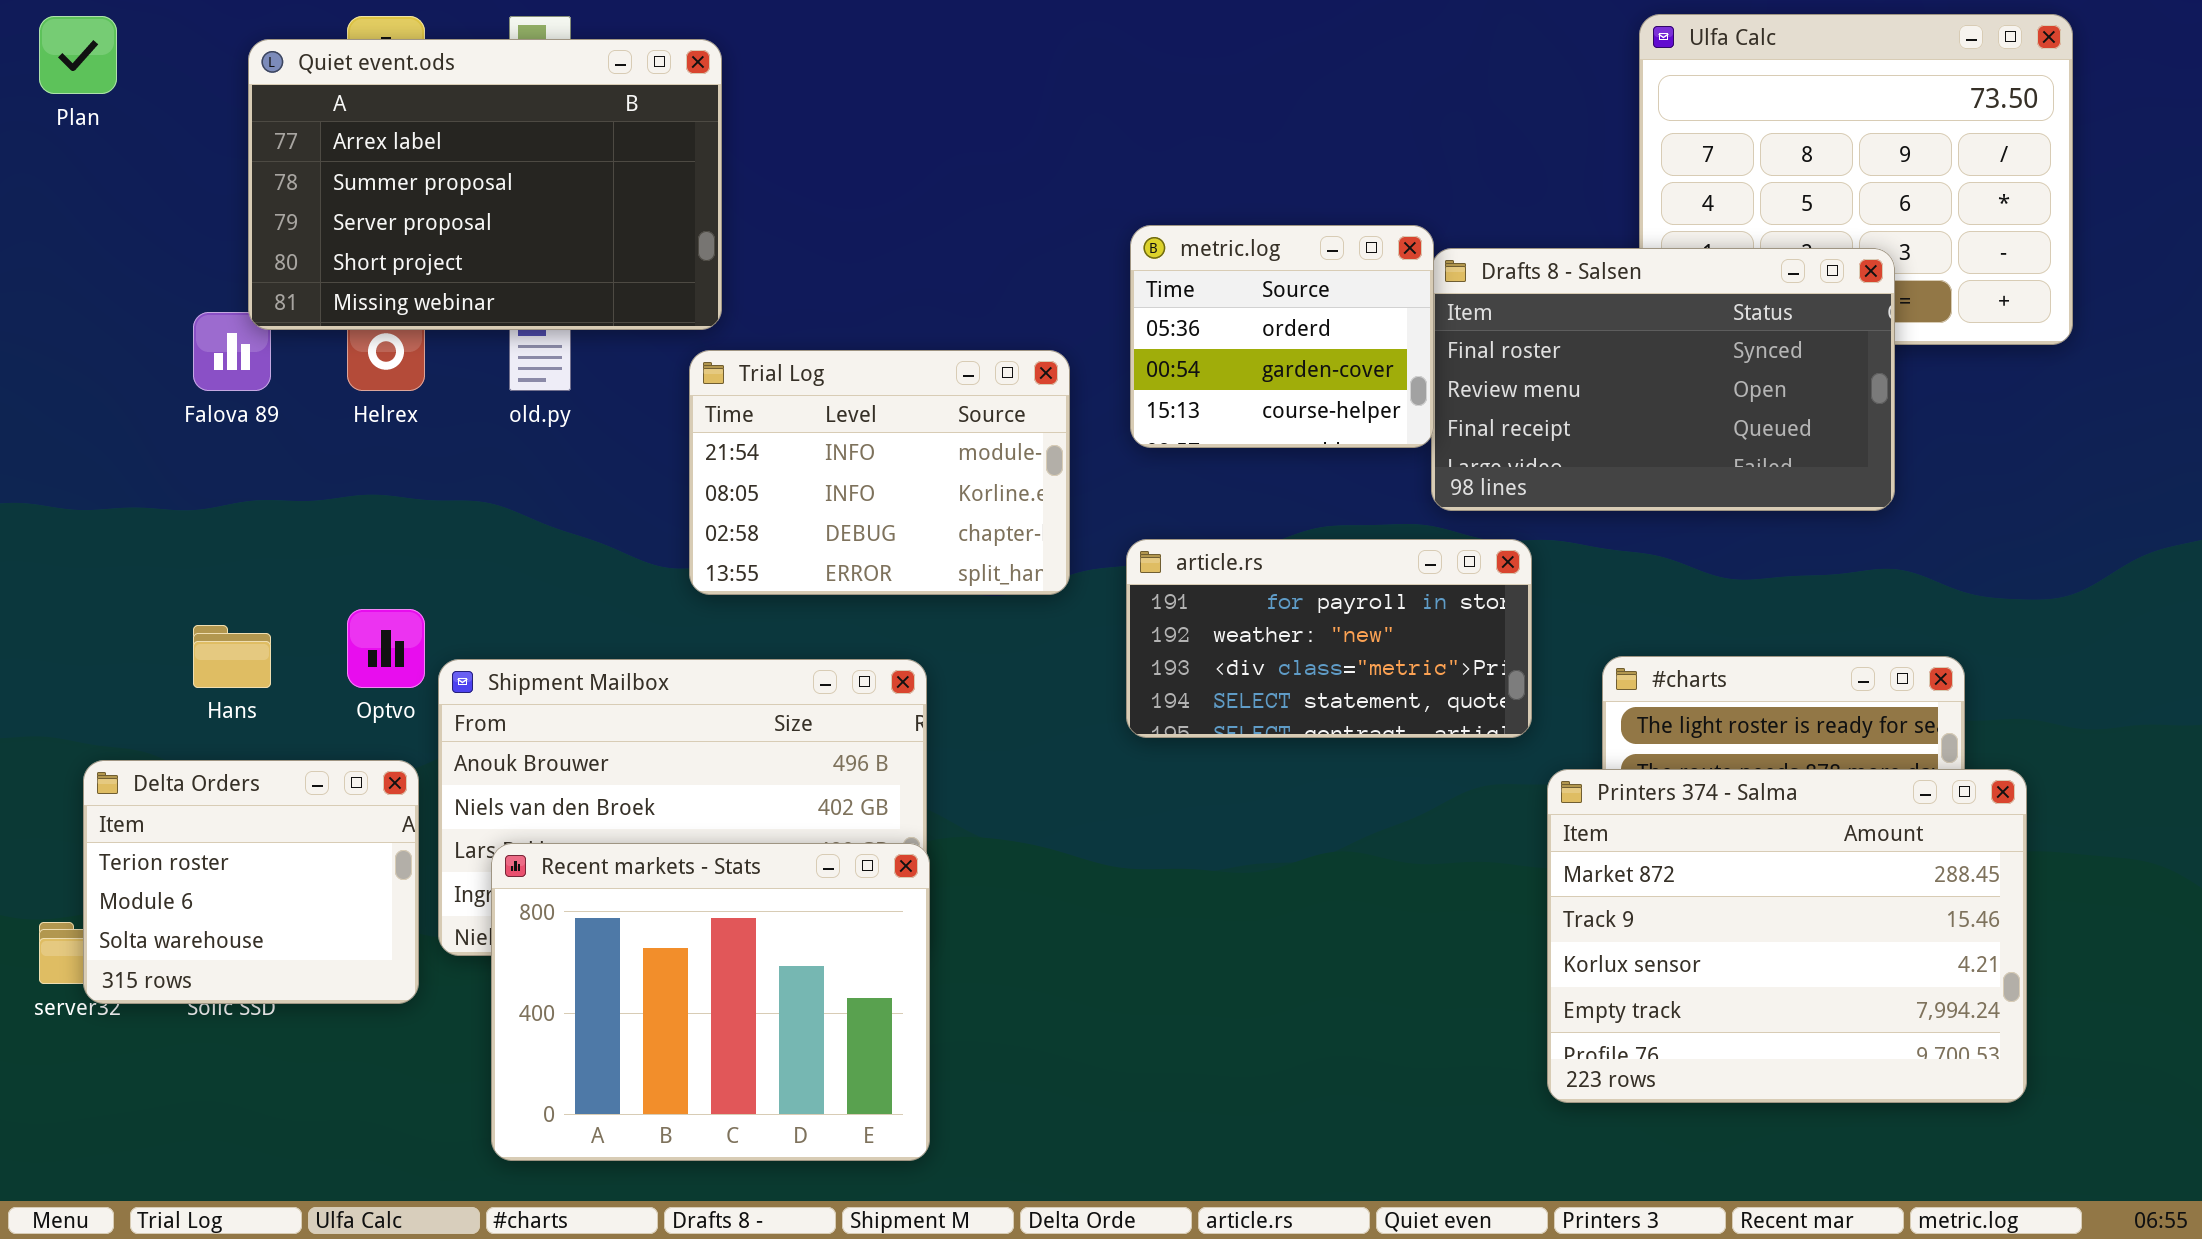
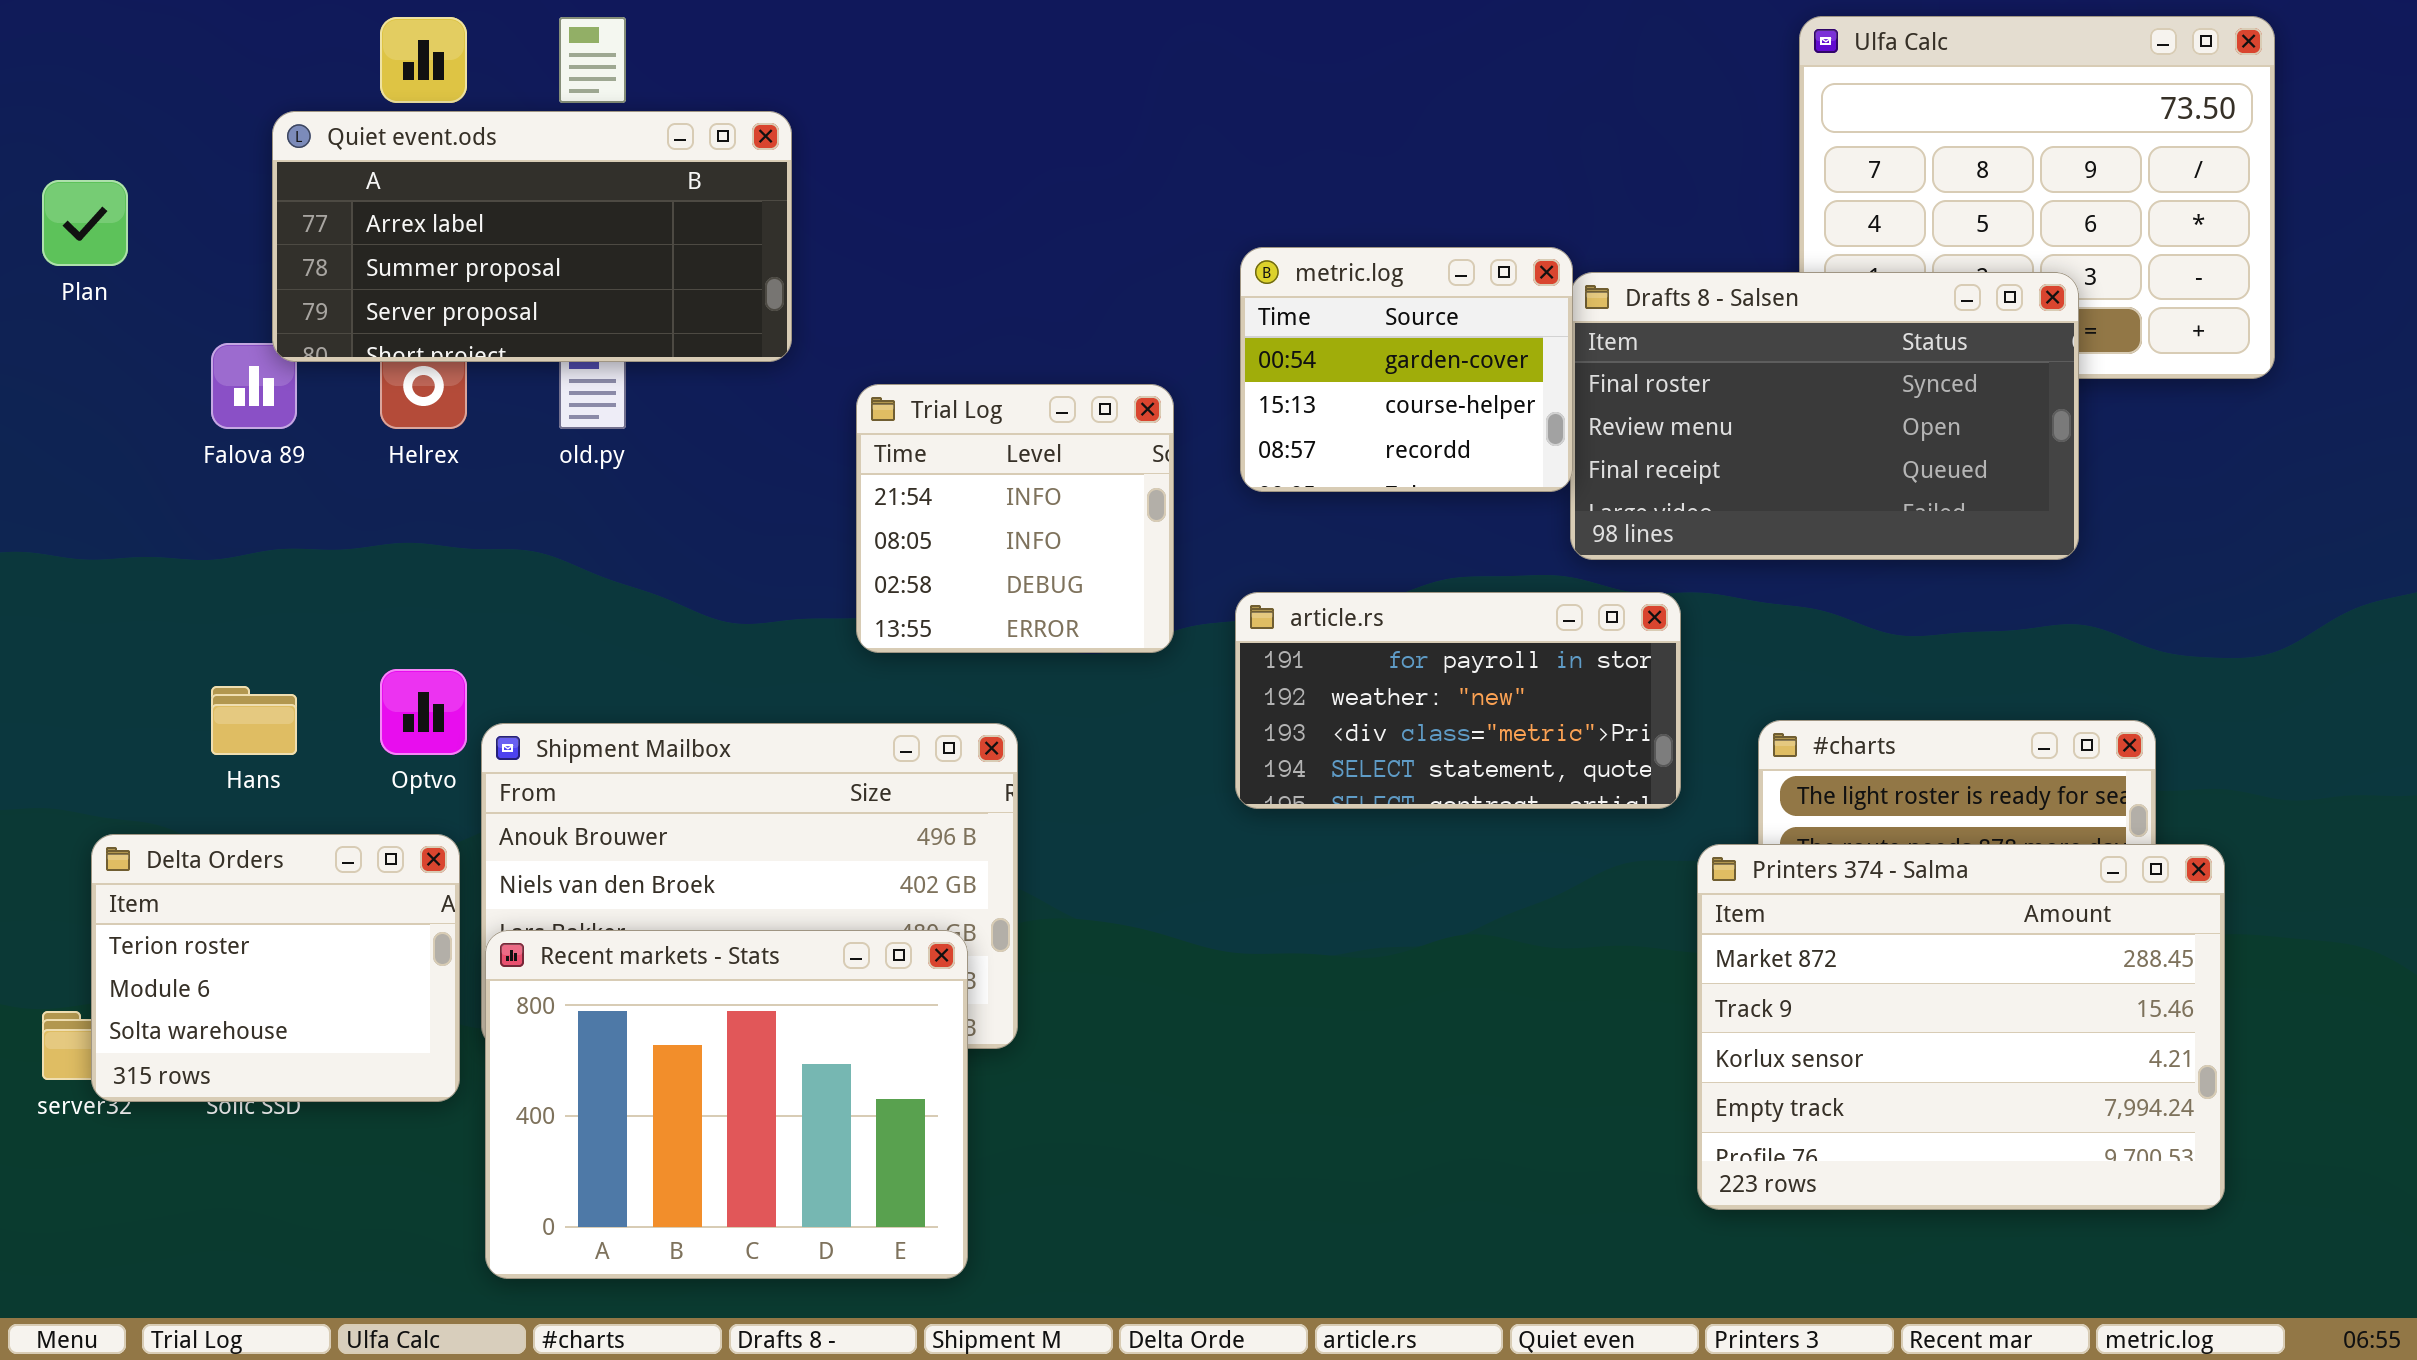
Plan: [39,16,117,94] -> [42,180,128,266], moved
Quiet event.ods: [248,39,722,330] -> [272,111,792,362], resized
metric.log: [1130,225,1434,448] -> [1240,247,1573,492], scrolled down 1 row
Trial Log: [689,350,1070,595] -> [856,384,1174,653], resized
Recent markets - Stats: [491,843,930,1161] -> [485,930,968,1279], moved

